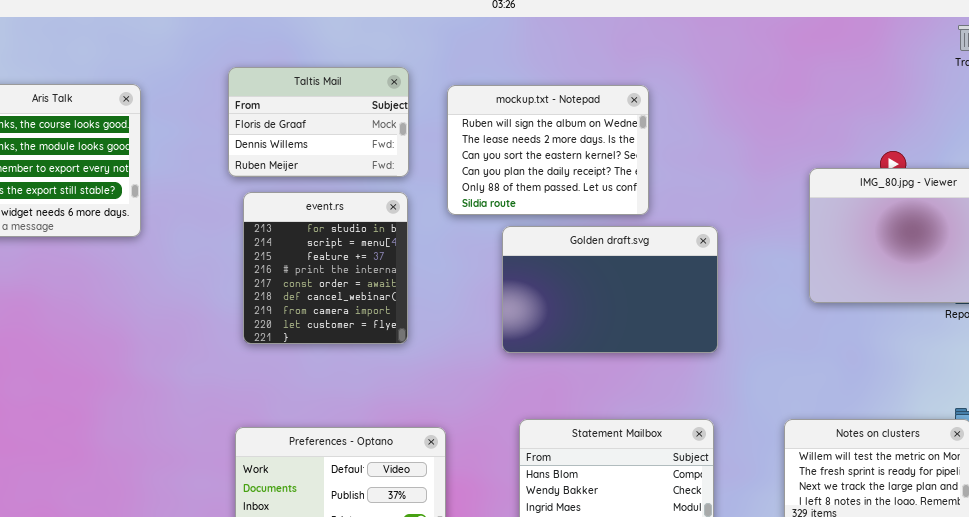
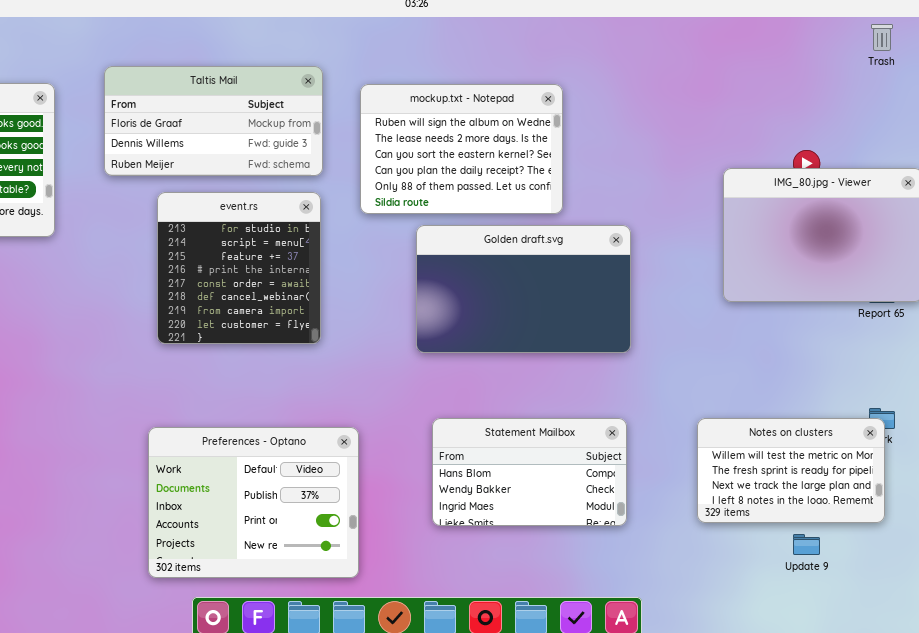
Taltis Mail: [228,67,409,177] -> [104,66,323,176], resized

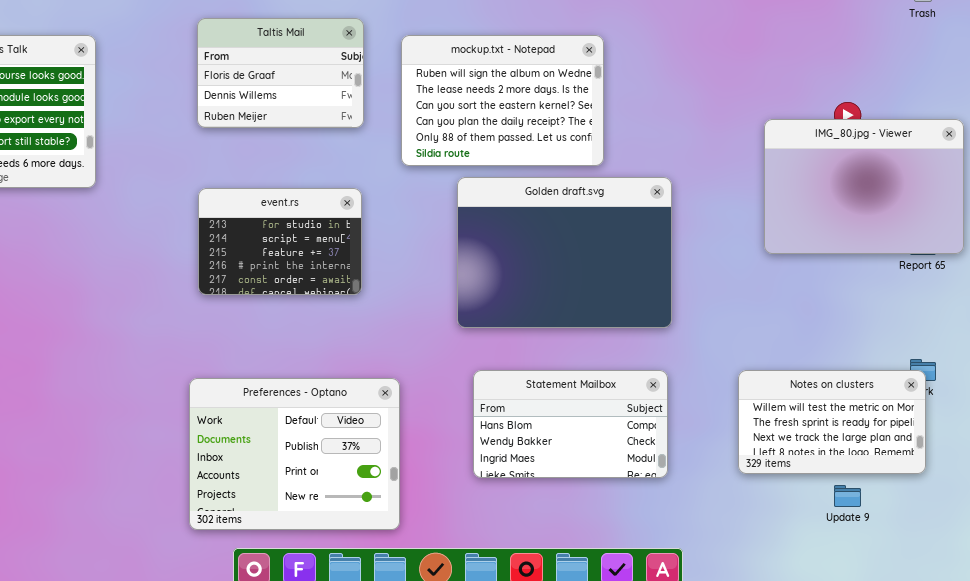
Taltis Mail: [104,66,323,176] -> [197,18,364,128], resized
event.rs: [157,192,321,344] -> [198,188,362,295], resized
Golden draft.svg: [416,225,631,353] -> [457,177,672,328], resized

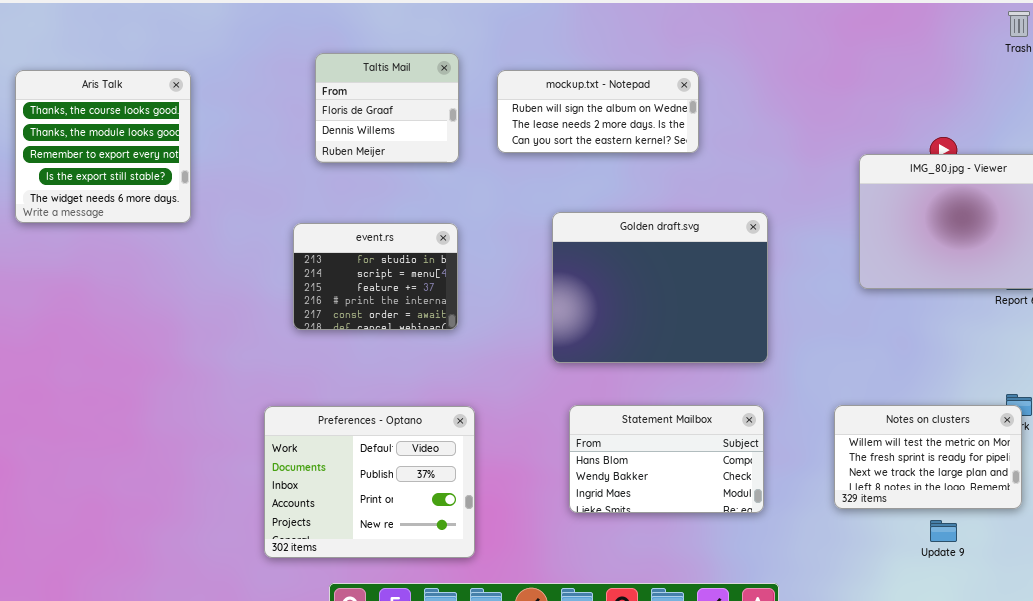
Taltis Mail: [197,18,364,128] -> [315,53,459,163], resized
mockup.txt - Notepad: [401,35,604,166] -> [497,70,699,153], resized
Preferences - Optano: [189,378,400,530] -> [264,406,475,558], moved

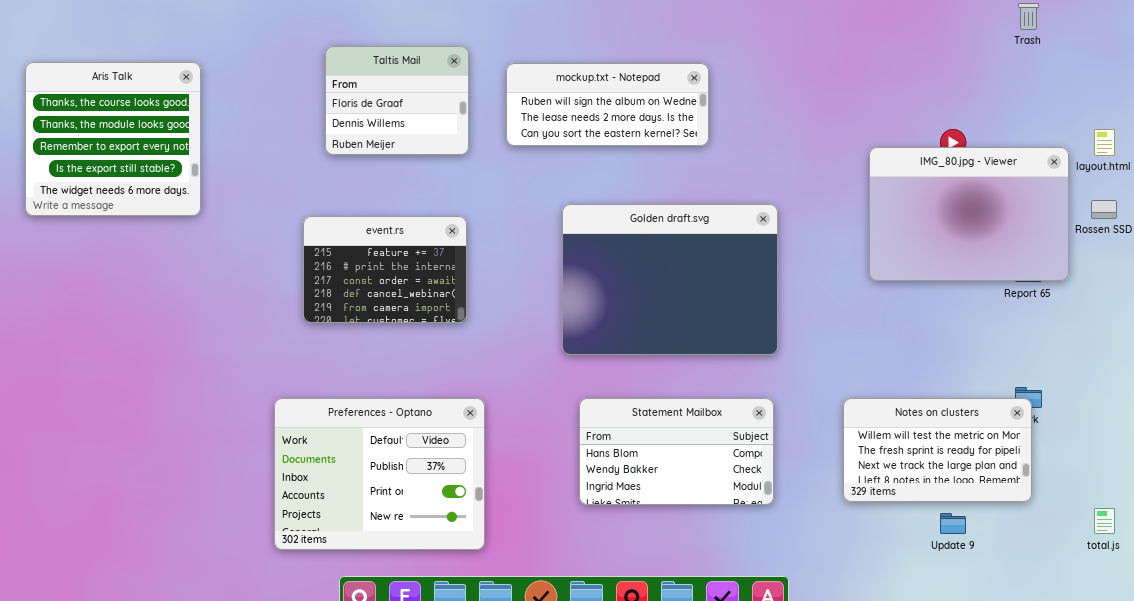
event.rs: [293,223,458,330] -> [303,216,467,323], scrolled down 2 rows

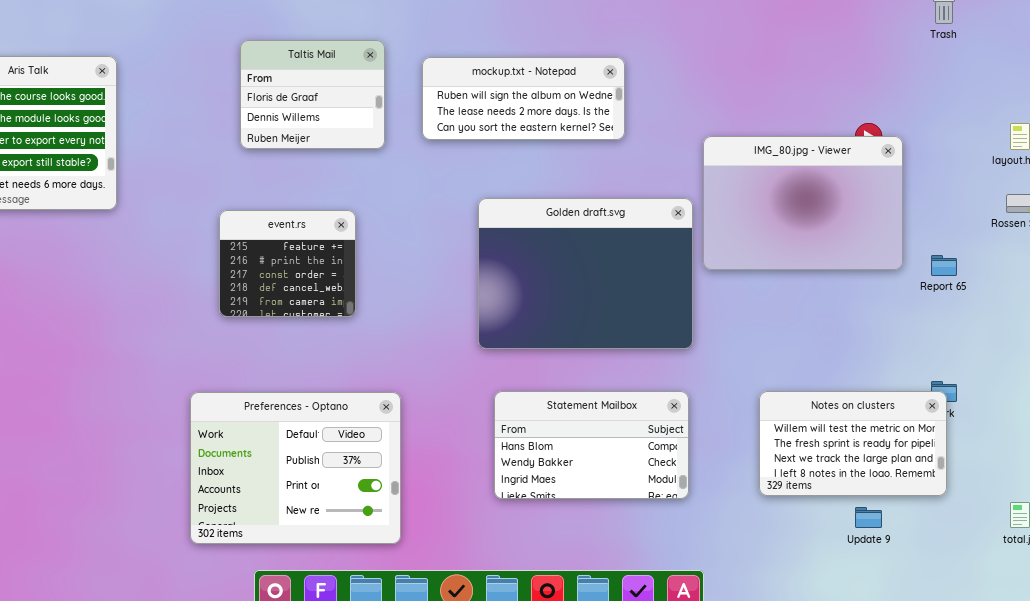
IMG_80.jpg - Viewer: [869,147,1069,281] -> [703,136,903,270], moved
event.rs: [303,216,467,323] -> [219,210,356,317], resized

